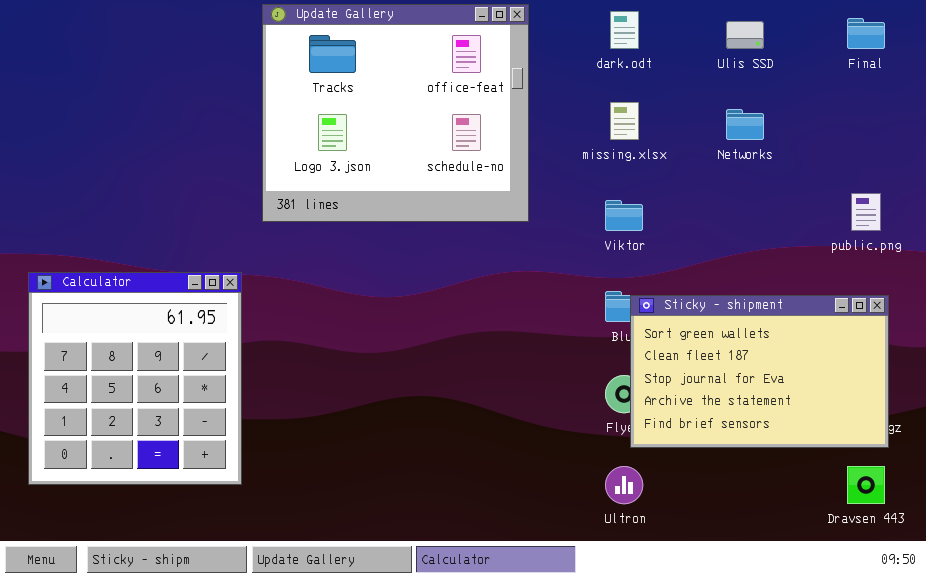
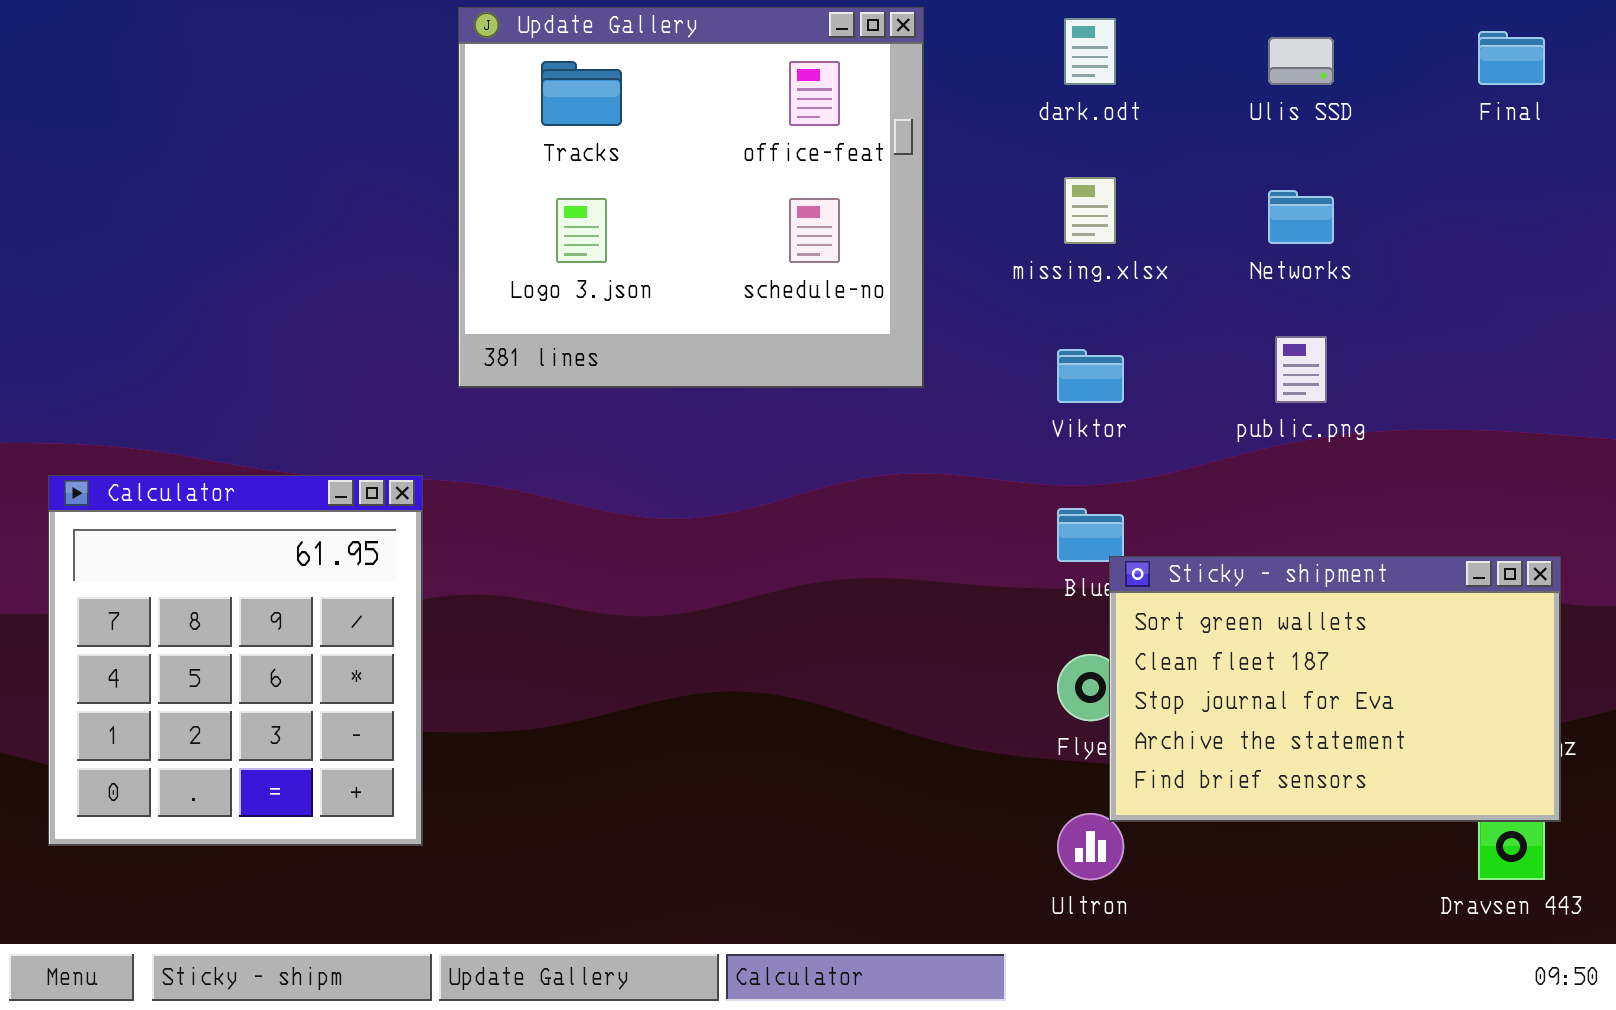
public.png: [851,193,881,231] -> [1275,336,1327,403], moved
Sticky - shipment: [630,295,889,448] -> [1109,556,1561,822], moved

